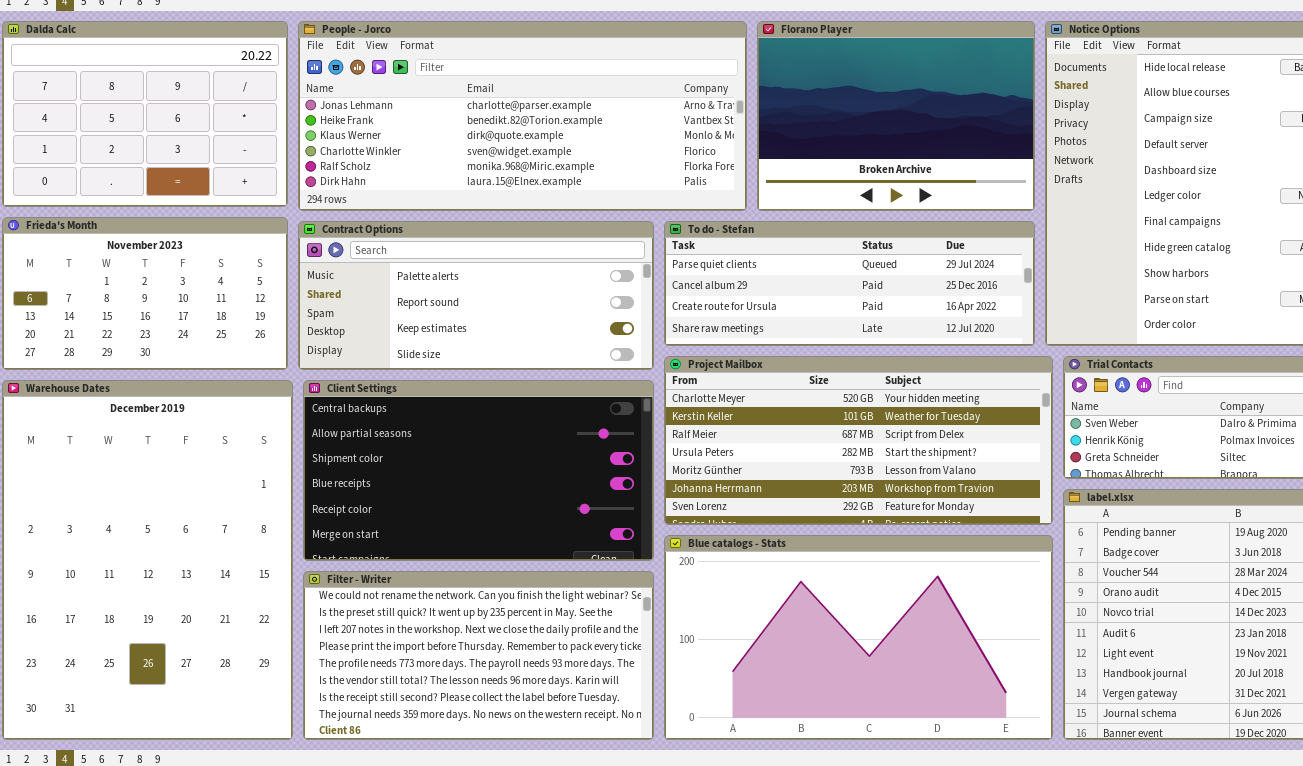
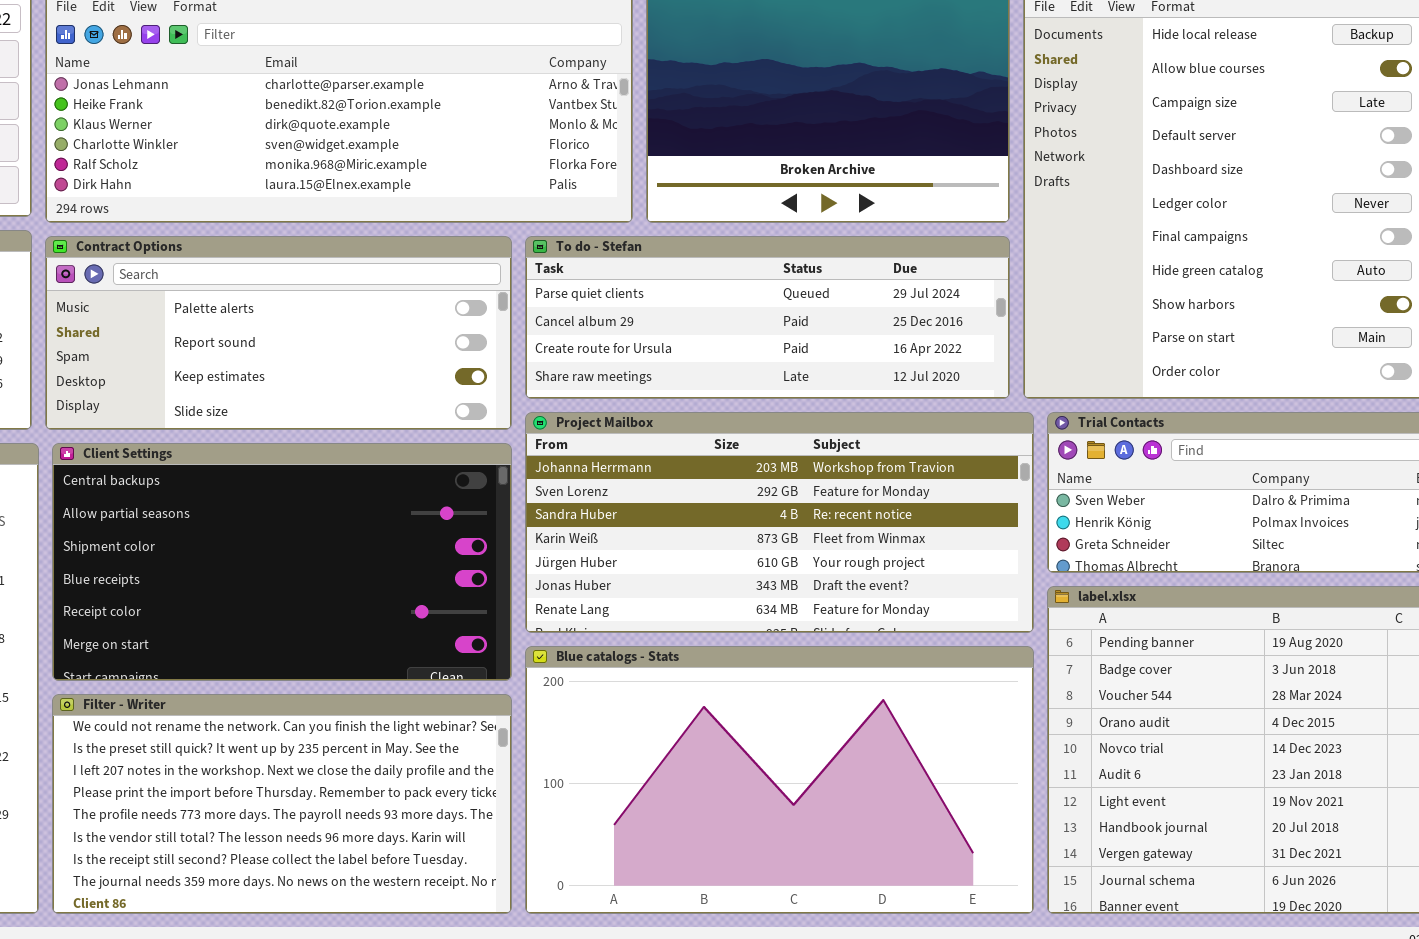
Project Mailbox: [664,356,1053,525] -> [525,412,1034,633], scrolled down 5 rows

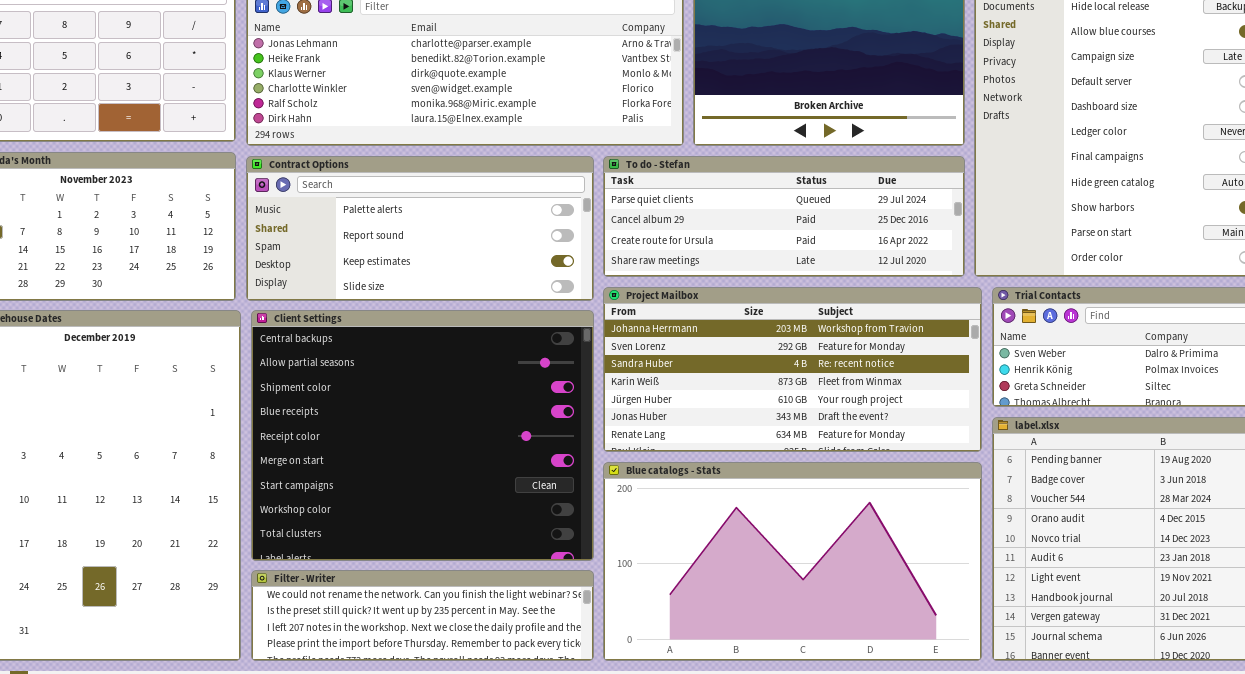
Client Settings: [52,443,512,681] -> [251,310,594,561], resized
Filter - Writer: [52,694,512,914] -> [251,570,594,661], resized

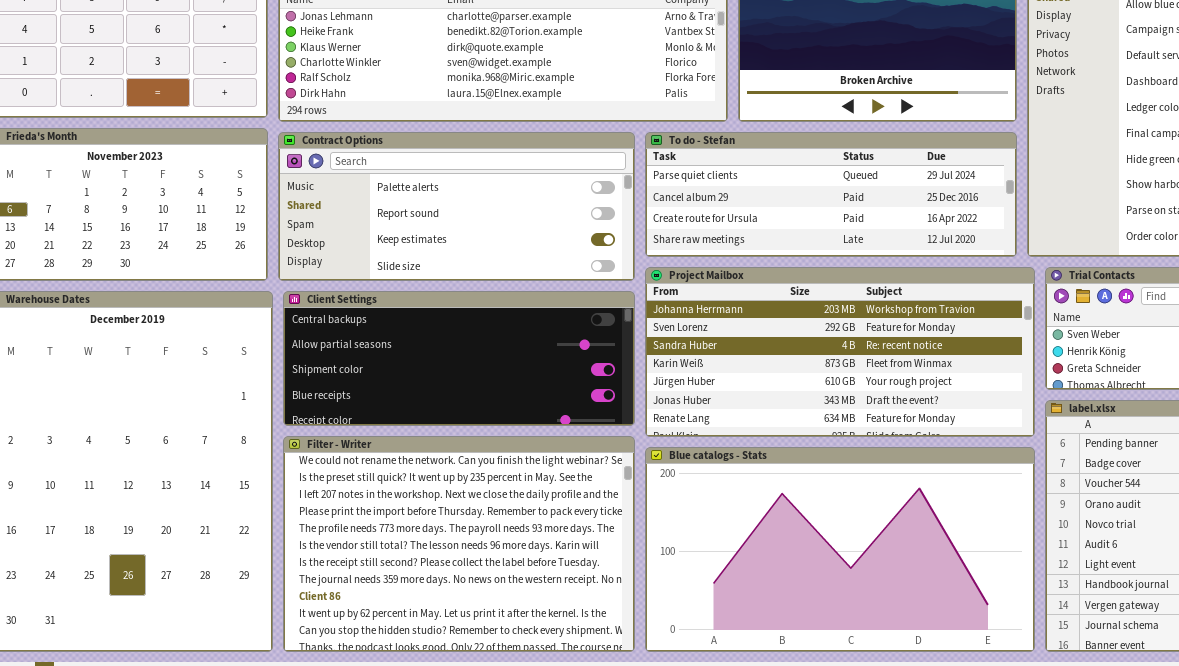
Client Settings: [251,310,594,561] -> [283,291,635,426], resized
Filter - Writer: [251,570,594,661] -> [283,436,635,652], resized

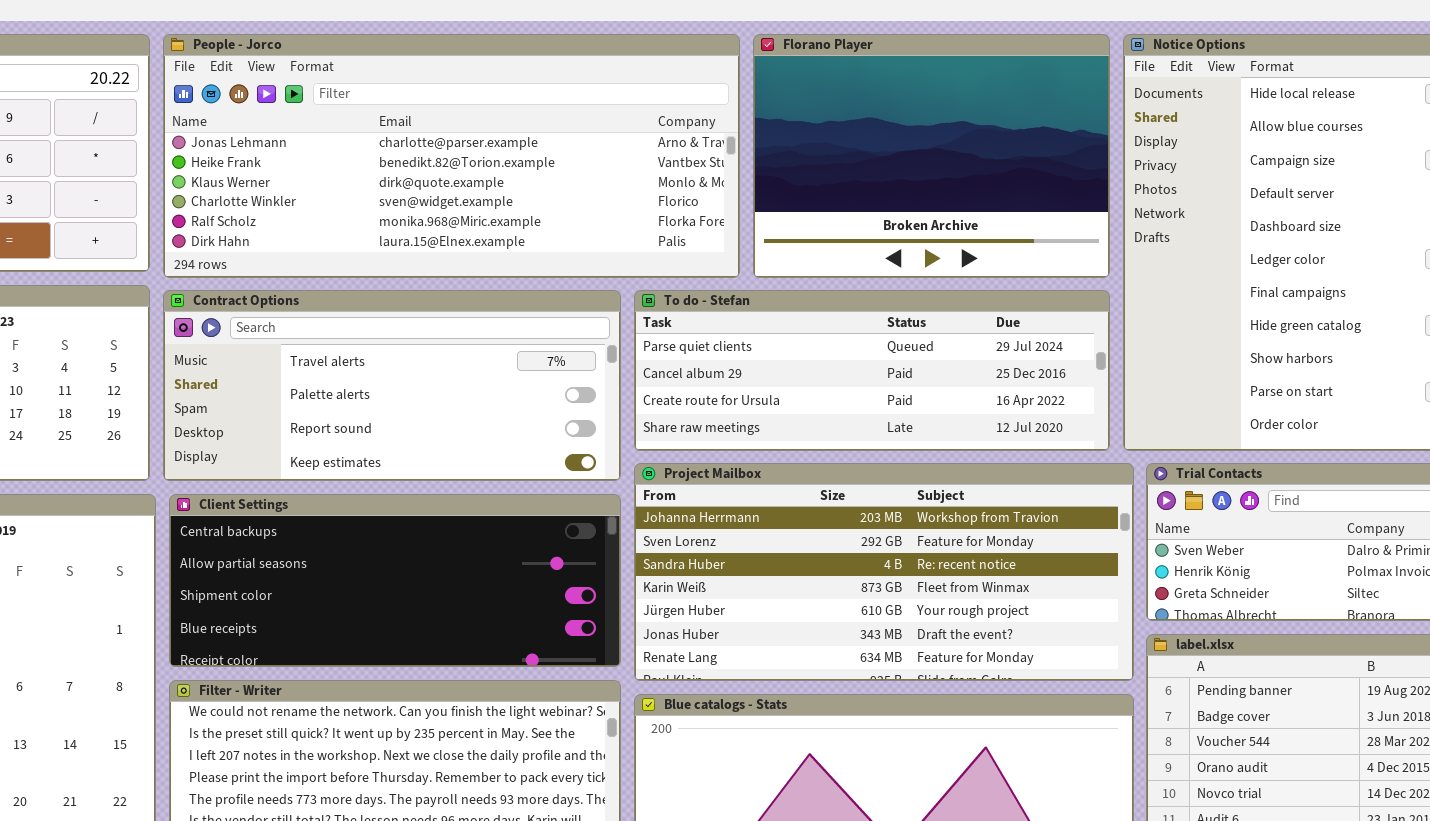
Contract Options: [278,132,635,281] -> [163,290,621,481], scrolled up 1 row

